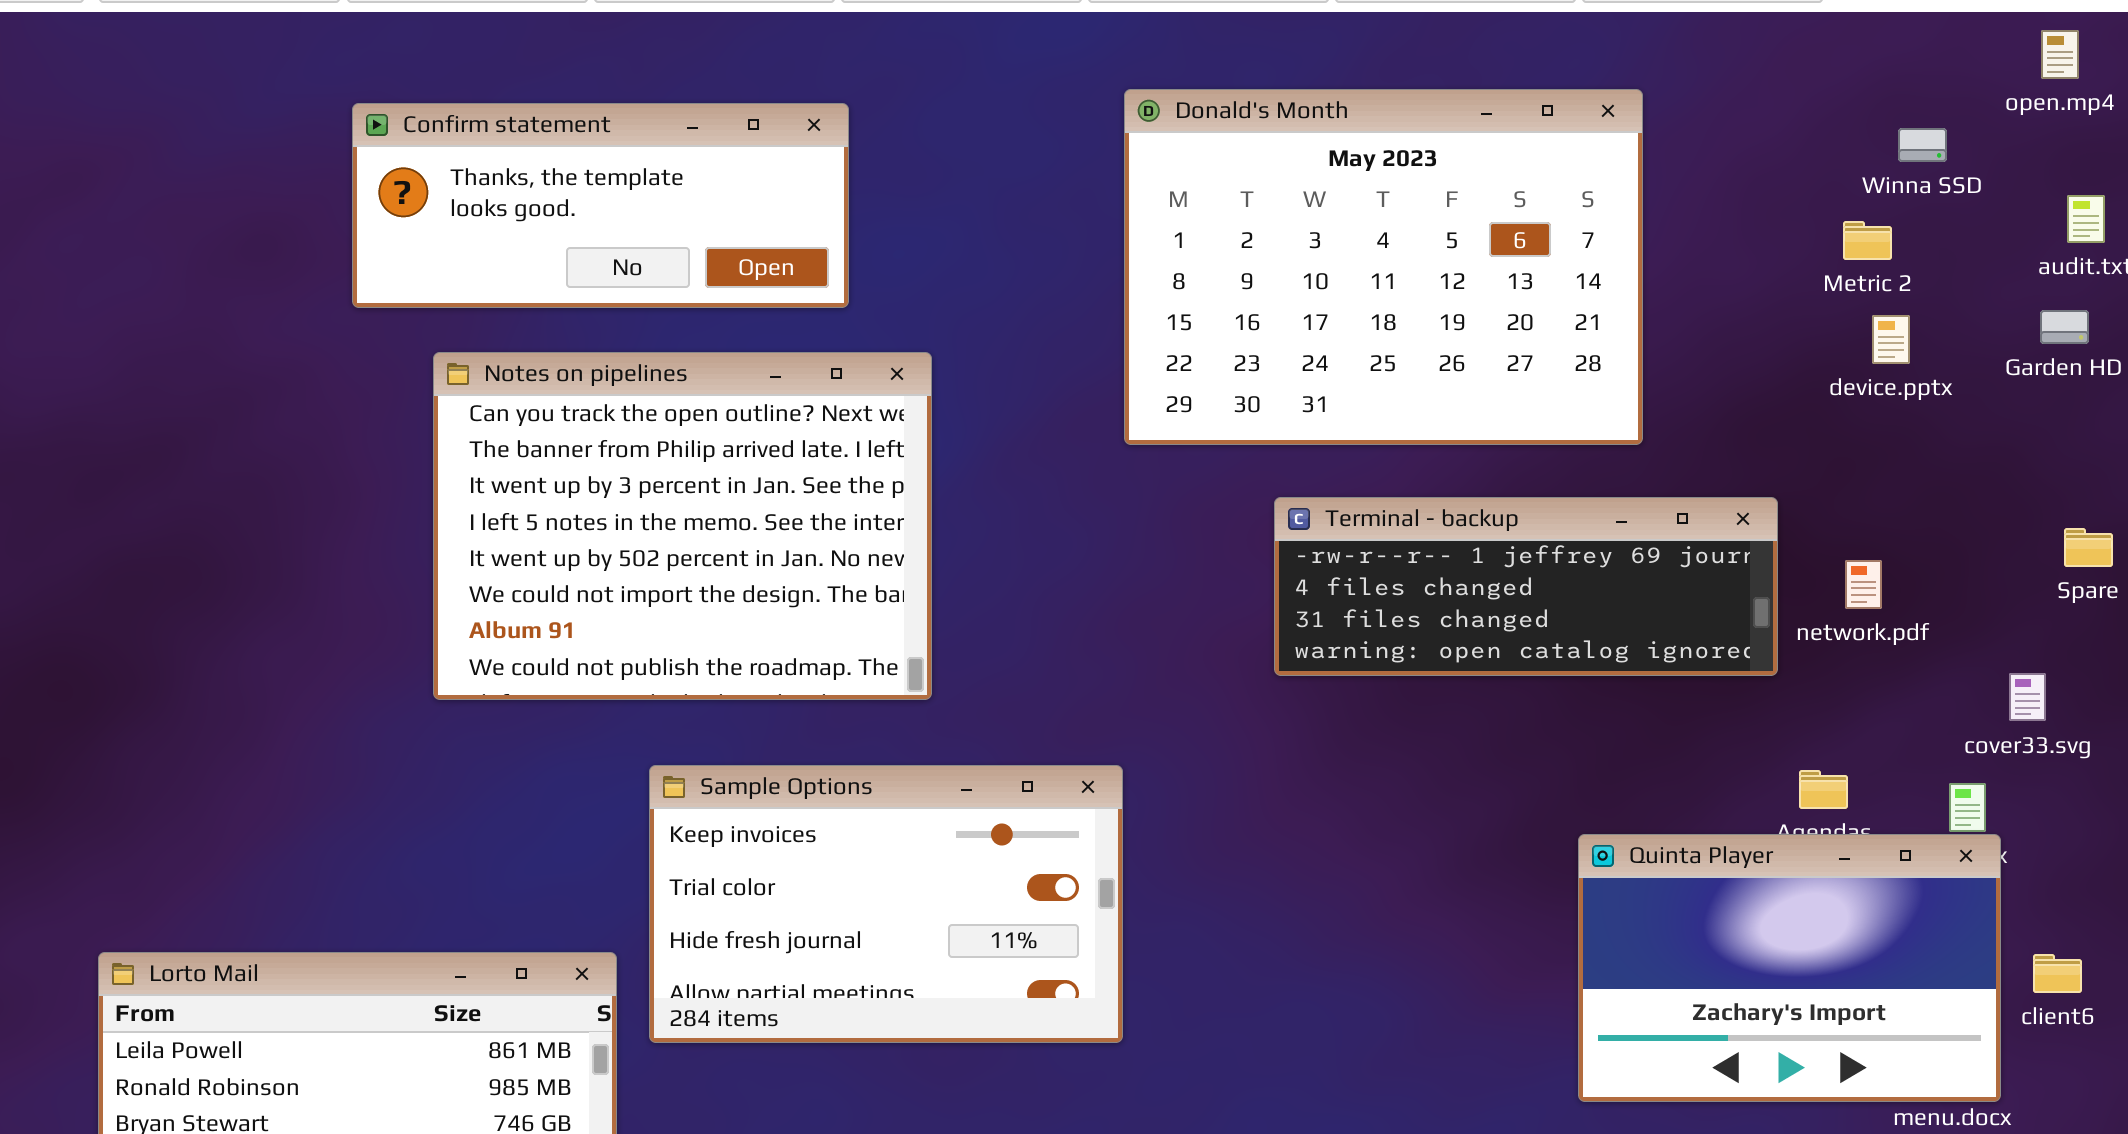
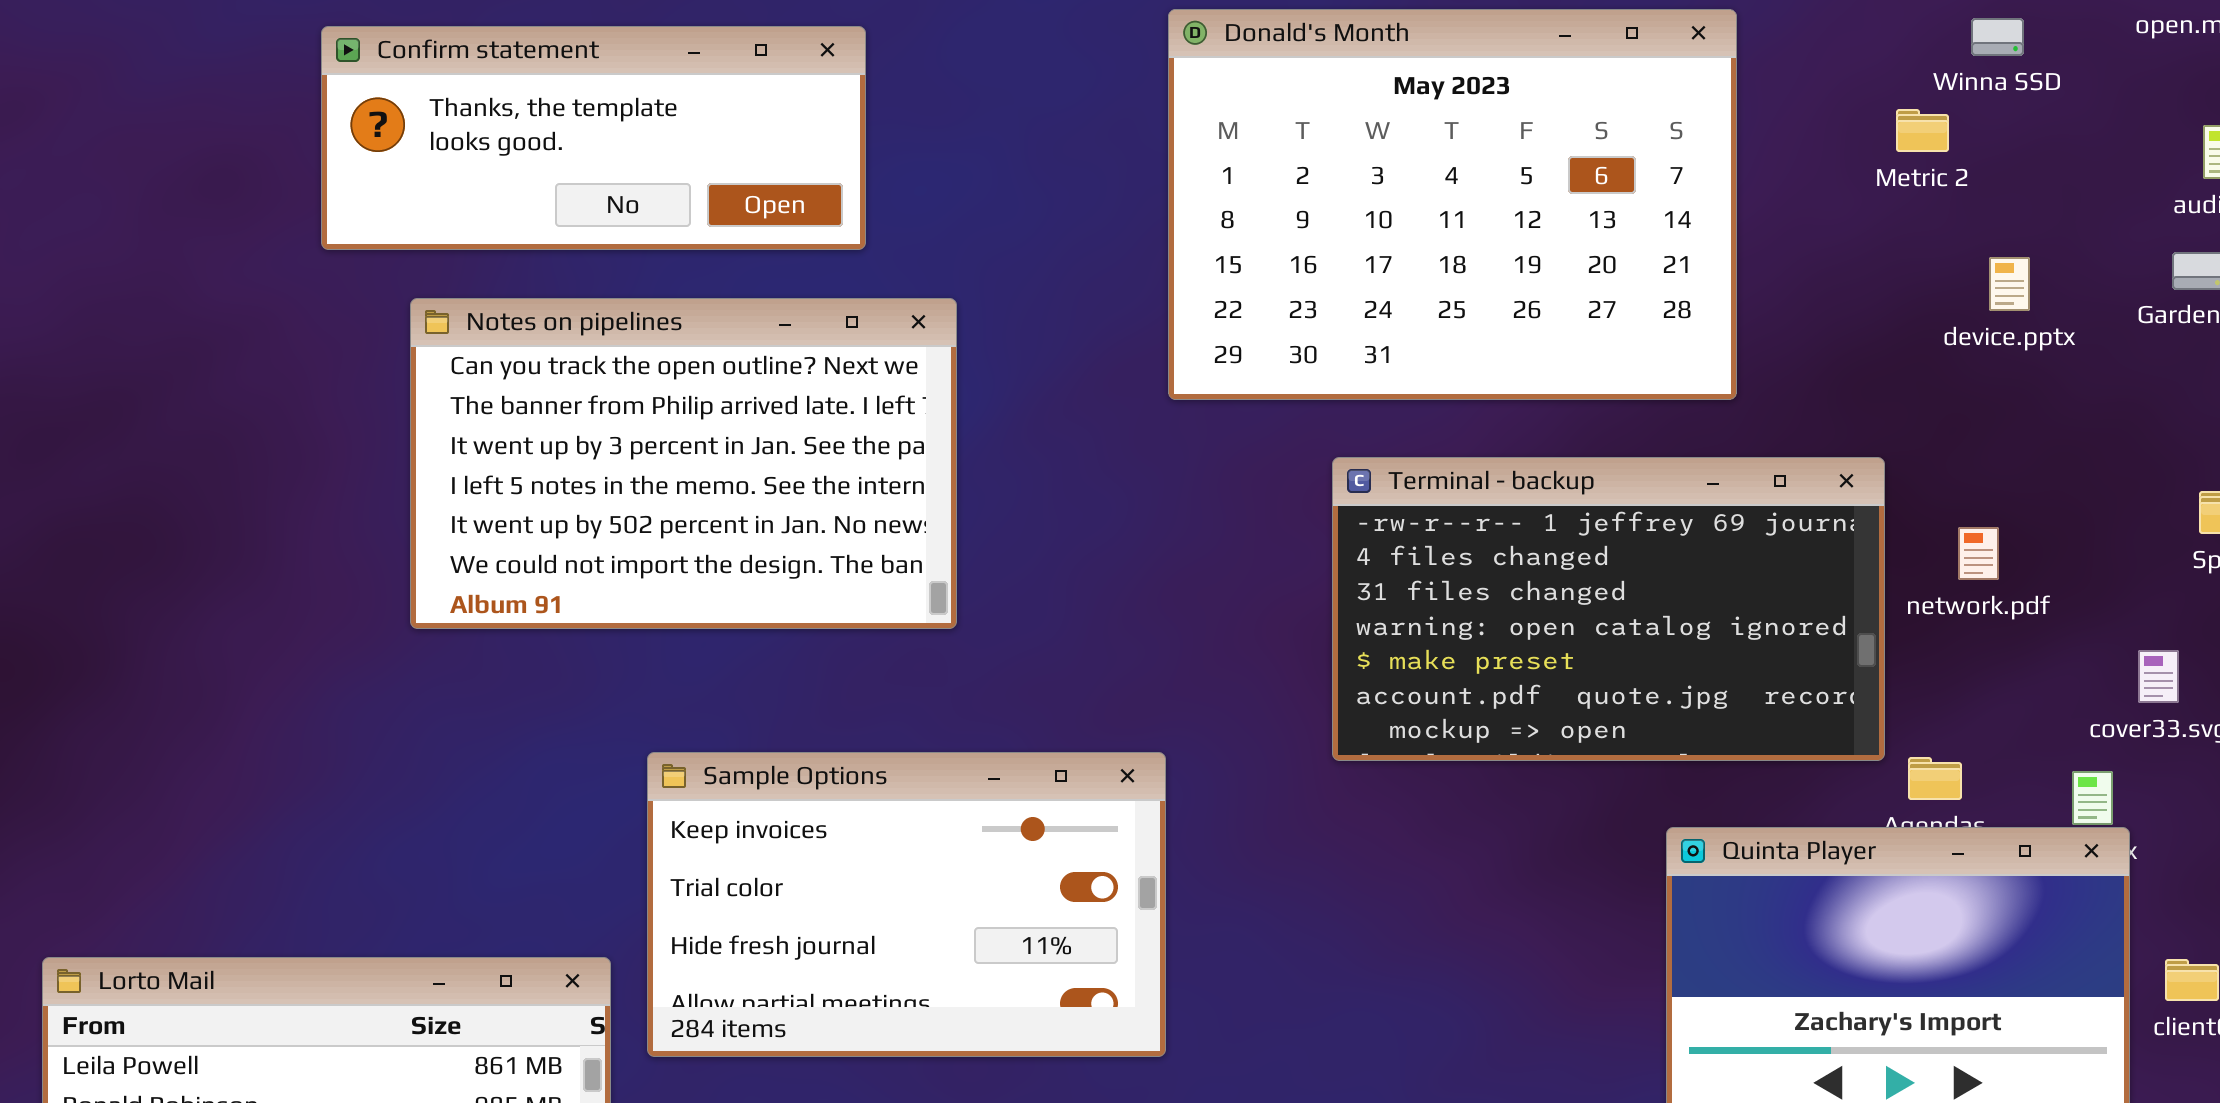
Winna SSD: [1898,128,1947,162] -> [1971,18,2024,56], moved
Metric 2: [1843,221,1892,260] -> [1896,109,1949,152], moved
Notes on pipelines: [433,352,932,700] -> [410,298,957,629], resized
Terminal - backup: [1274,497,1778,676] -> [1332,457,1885,761], resized

